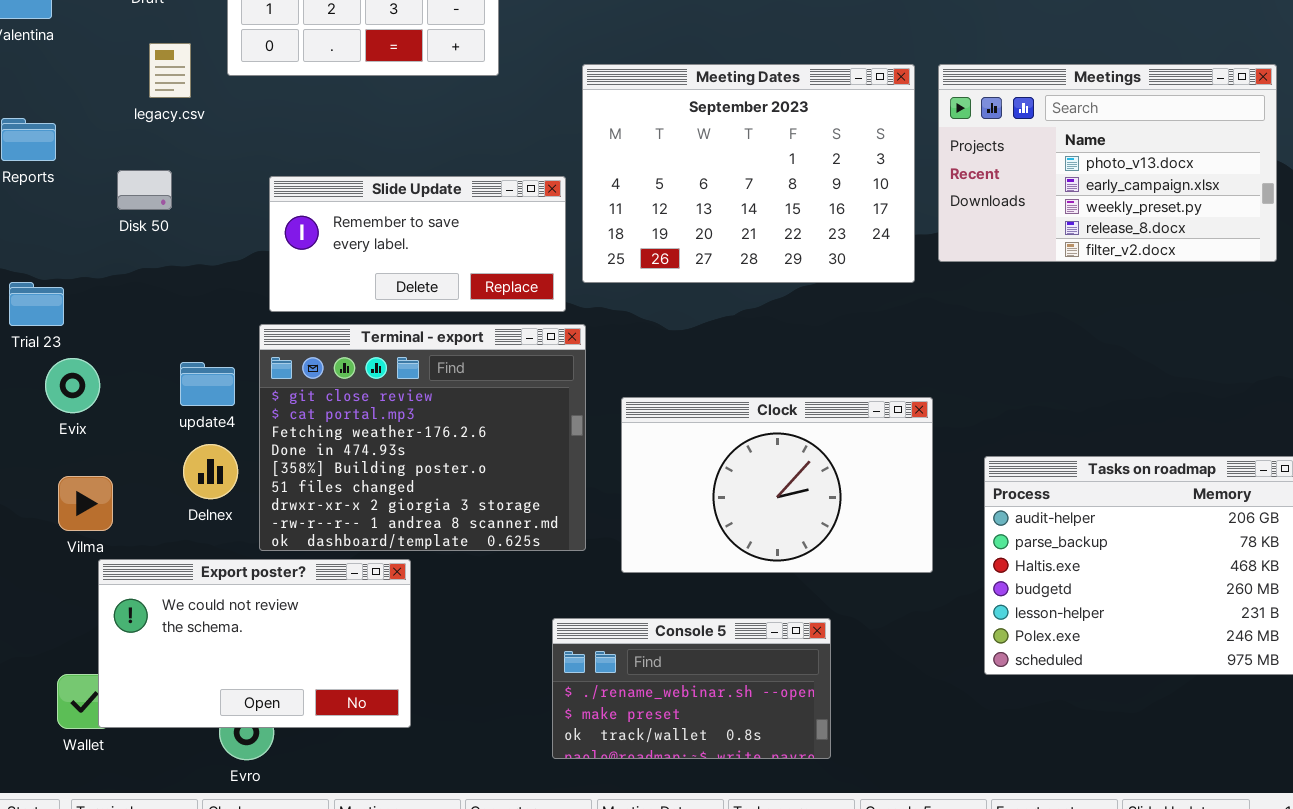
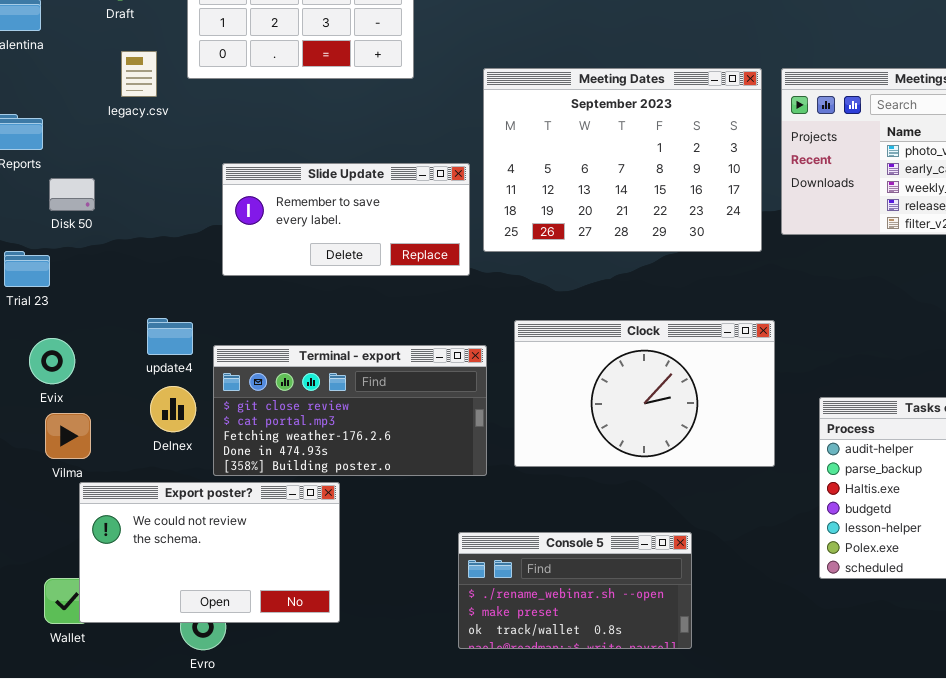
Disk 50: [117,170,172,210] -> [49,178,95,211], moved
Terminal - export: [259,324,586,551] -> [213,345,487,476], resized
Evix: [45,358,100,413] -> [29,338,75,384], moved
Clock: [621,397,933,573] -> [514,320,775,467], moved

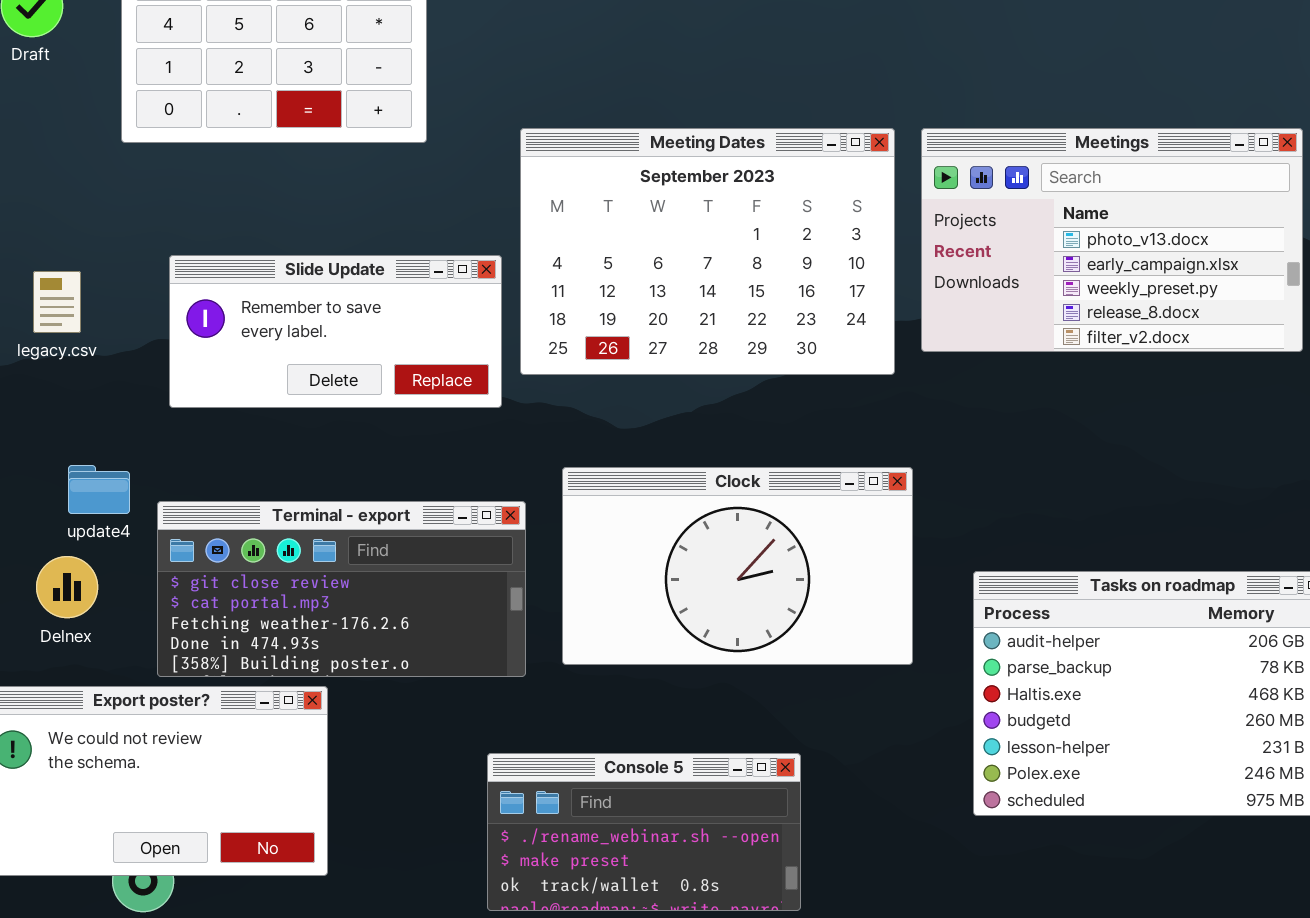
legacy.csv: [121,51,157,97] -> [33,271,81,333], moved
Delnex: [150,386,196,432] -> [36,556,98,618], moved

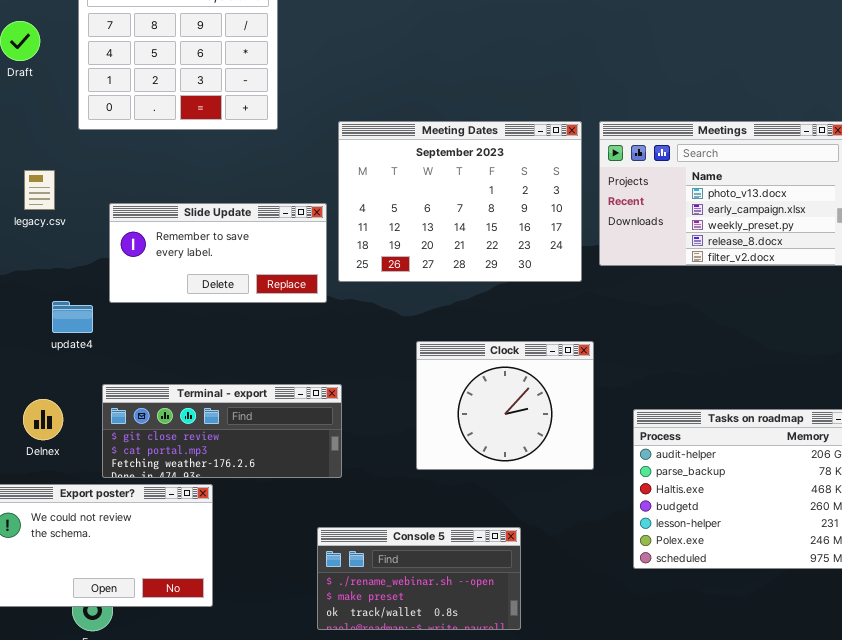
legacy.csv: [33,271,81,333] -> [24,170,55,210], moved
update4: [68,465,130,514] -> [52,301,93,333], moved
Clock: [562,467,913,665] -> [416,341,594,470], resized
Terminal - export: [157,501,526,677] -> [102,384,342,478], resized

